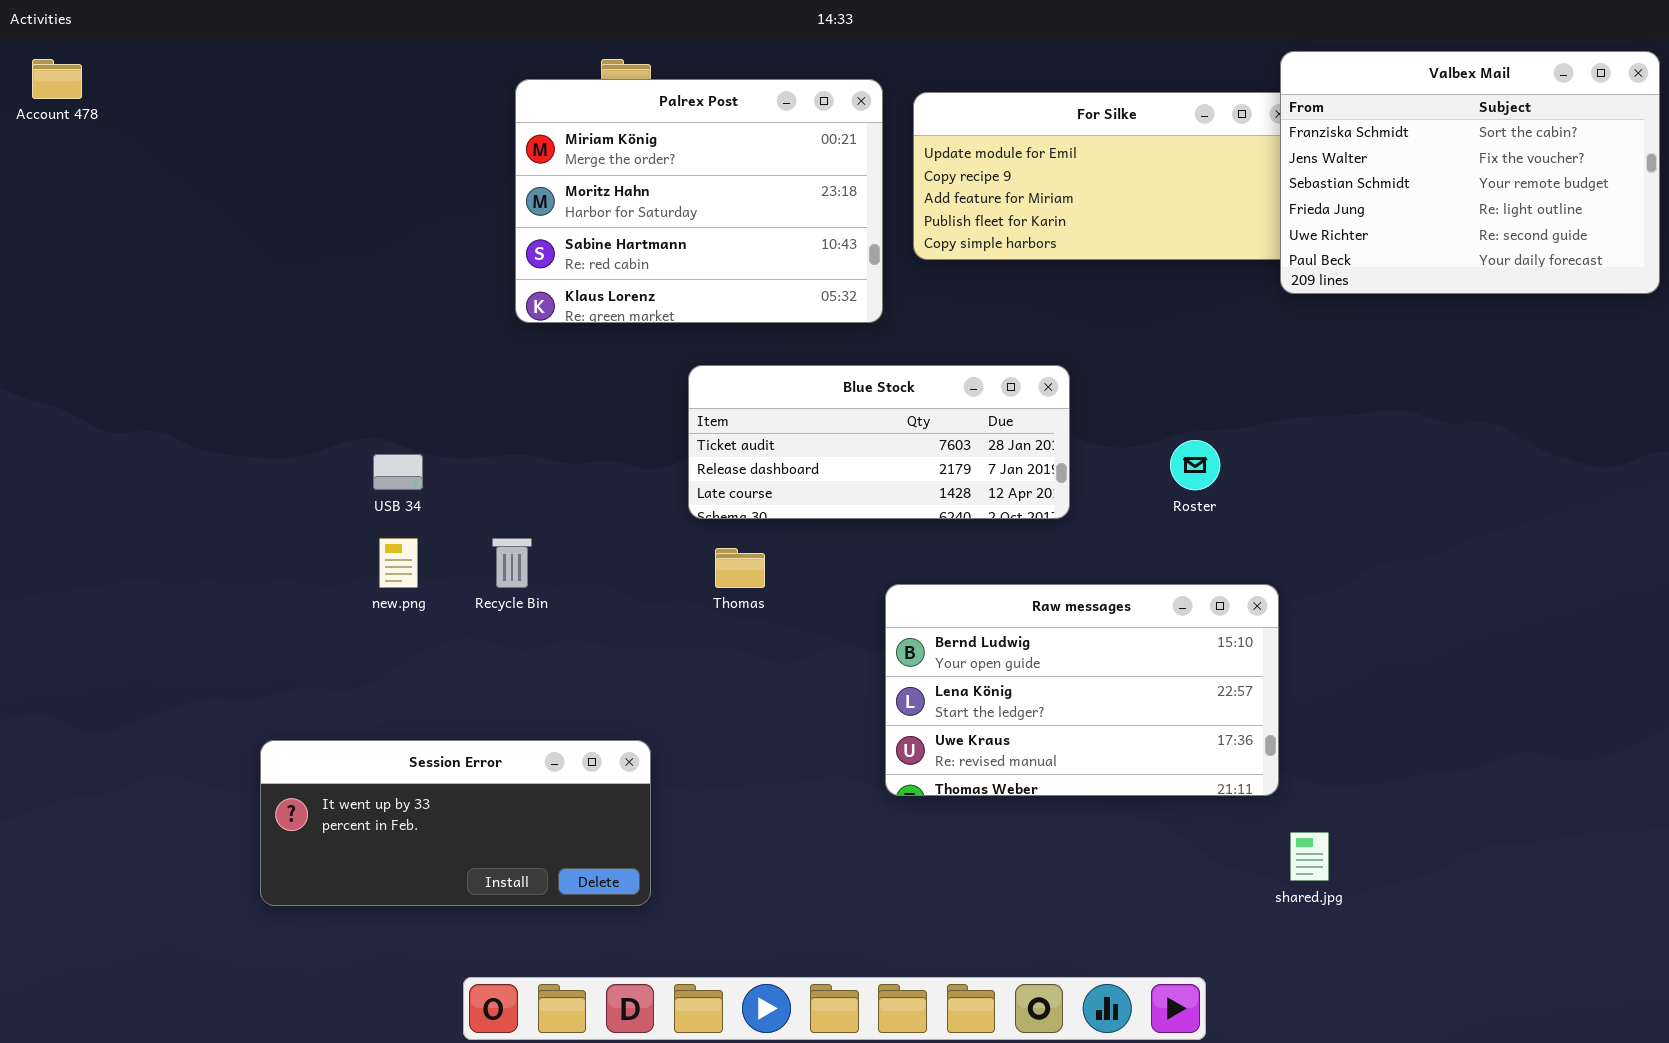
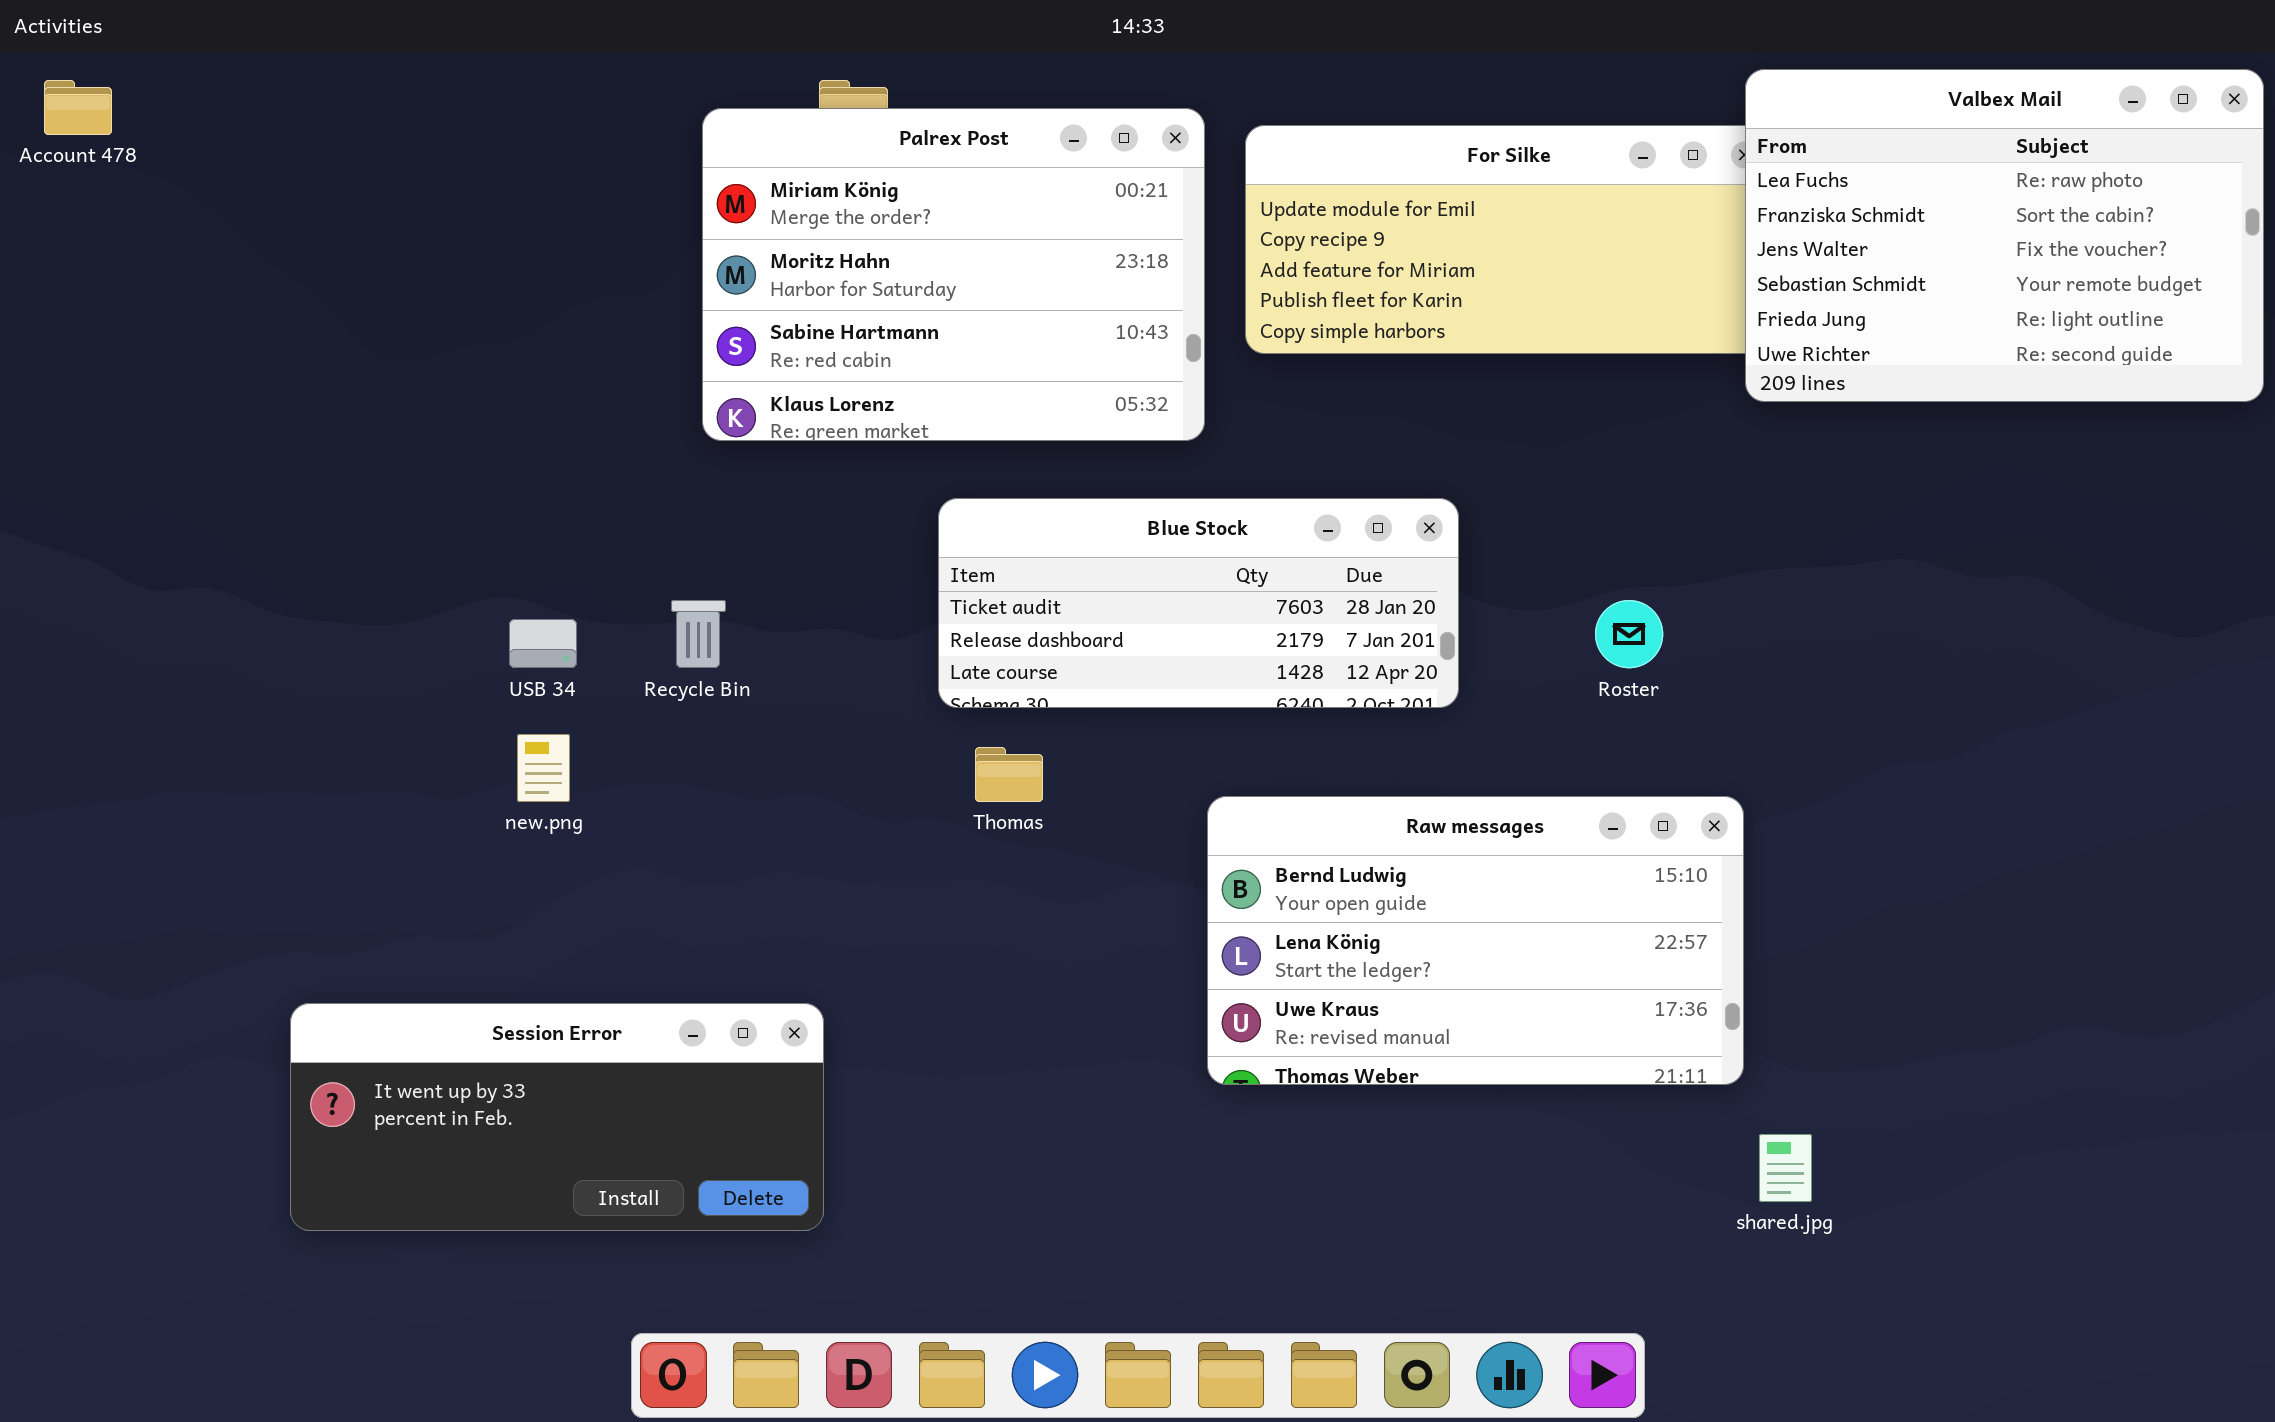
Valbex Mail: [1280,51,1660,294] -> [1745,69,2264,402], scrolled up 1 row
Recycle Bin: [492,538,532,588] -> [671,600,726,668], moved
Session Error: [260,740,651,906] -> [290,1003,824,1231], moved

